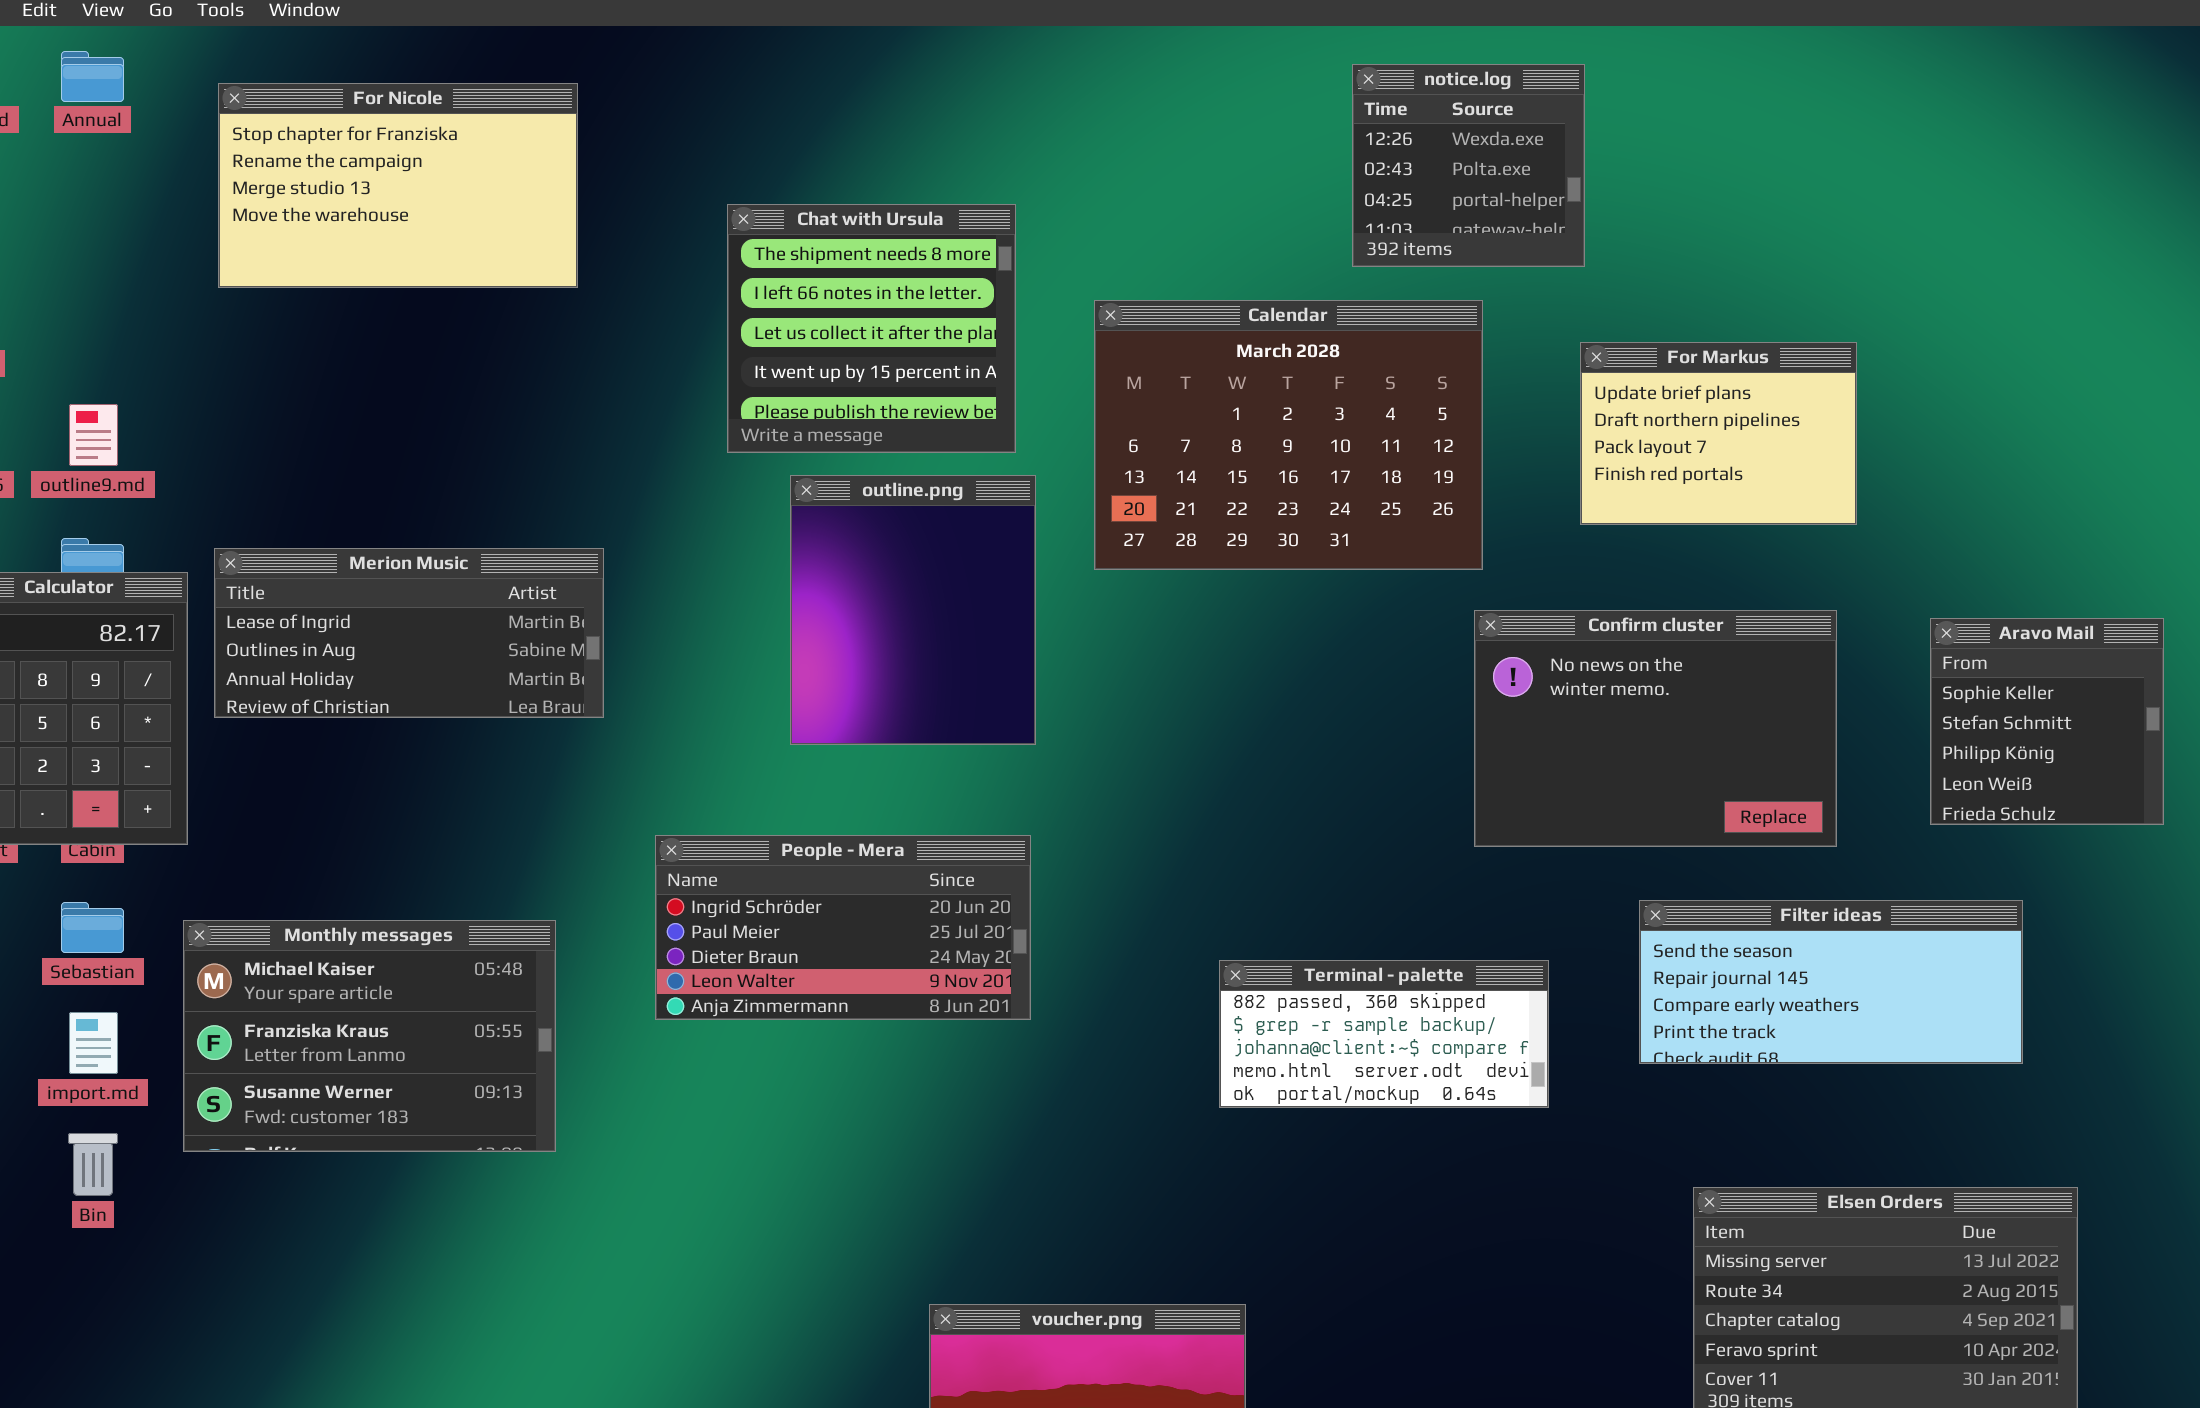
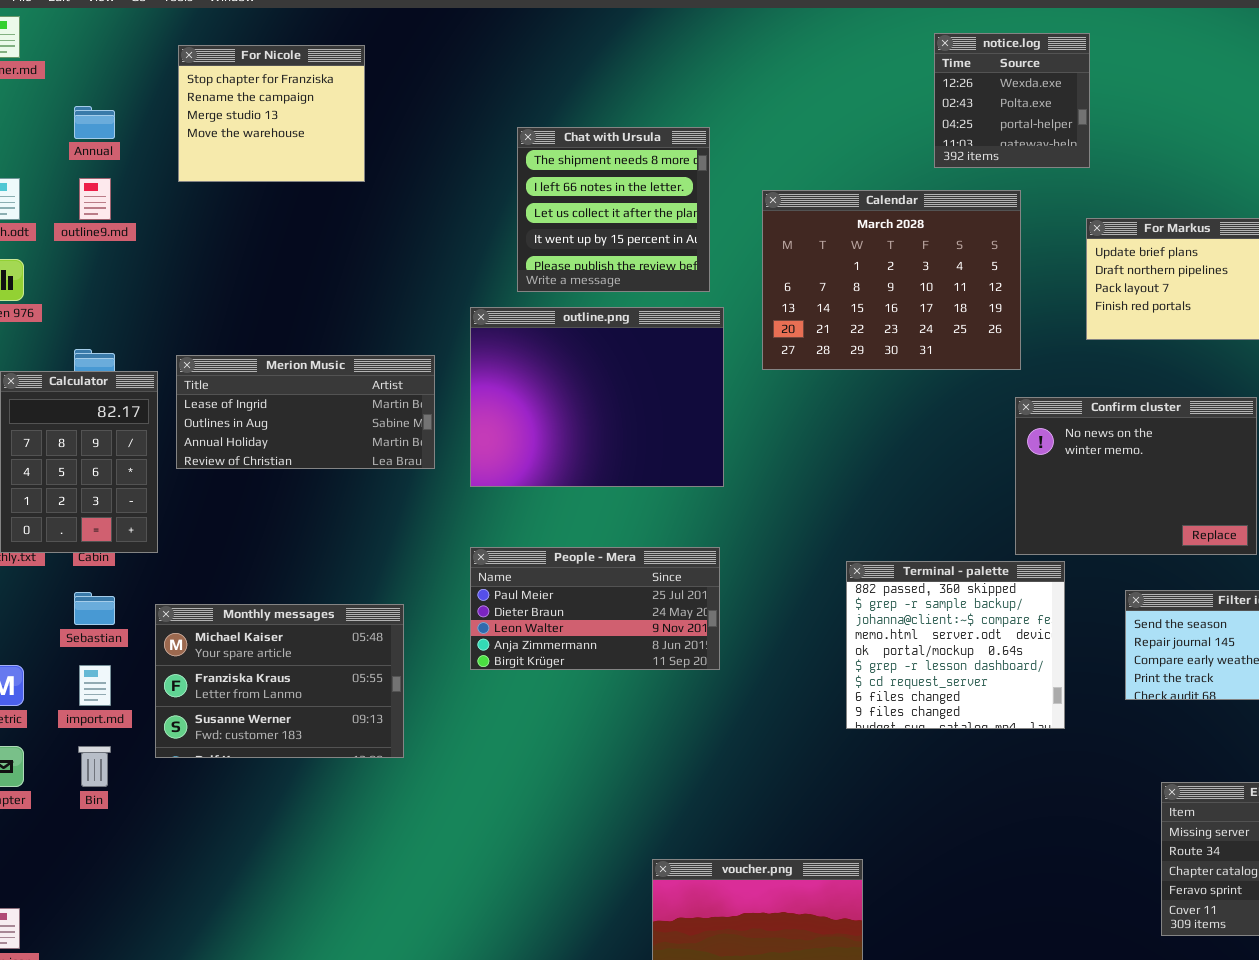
Annual: [61,51,124,102] -> [74,106,115,139], moved
For Nicole: [218,83,578,288] -> [178,45,365,182], resized
outline9.md: [69,404,118,466] -> [79,178,111,220], moved
outline.png: [790,475,1036,745] -> [470,307,724,487], resized
People - Mera: [655,835,1031,1020] -> [470,547,720,670], scrolled down 1 row
Terminal - palette: [1219,960,1549,1108] -> [846,561,1065,729], resized

